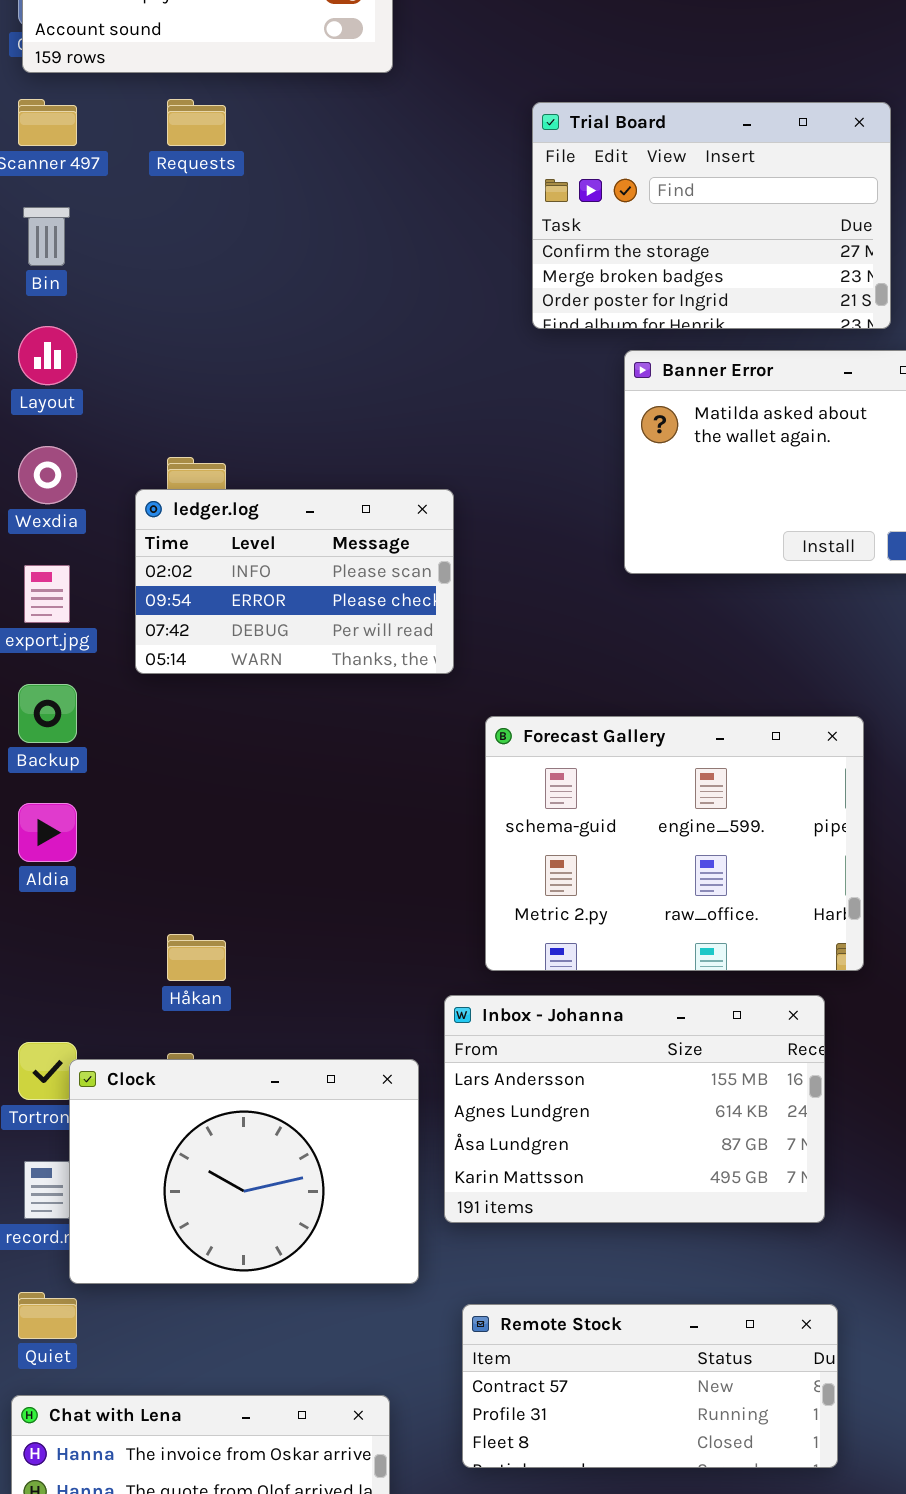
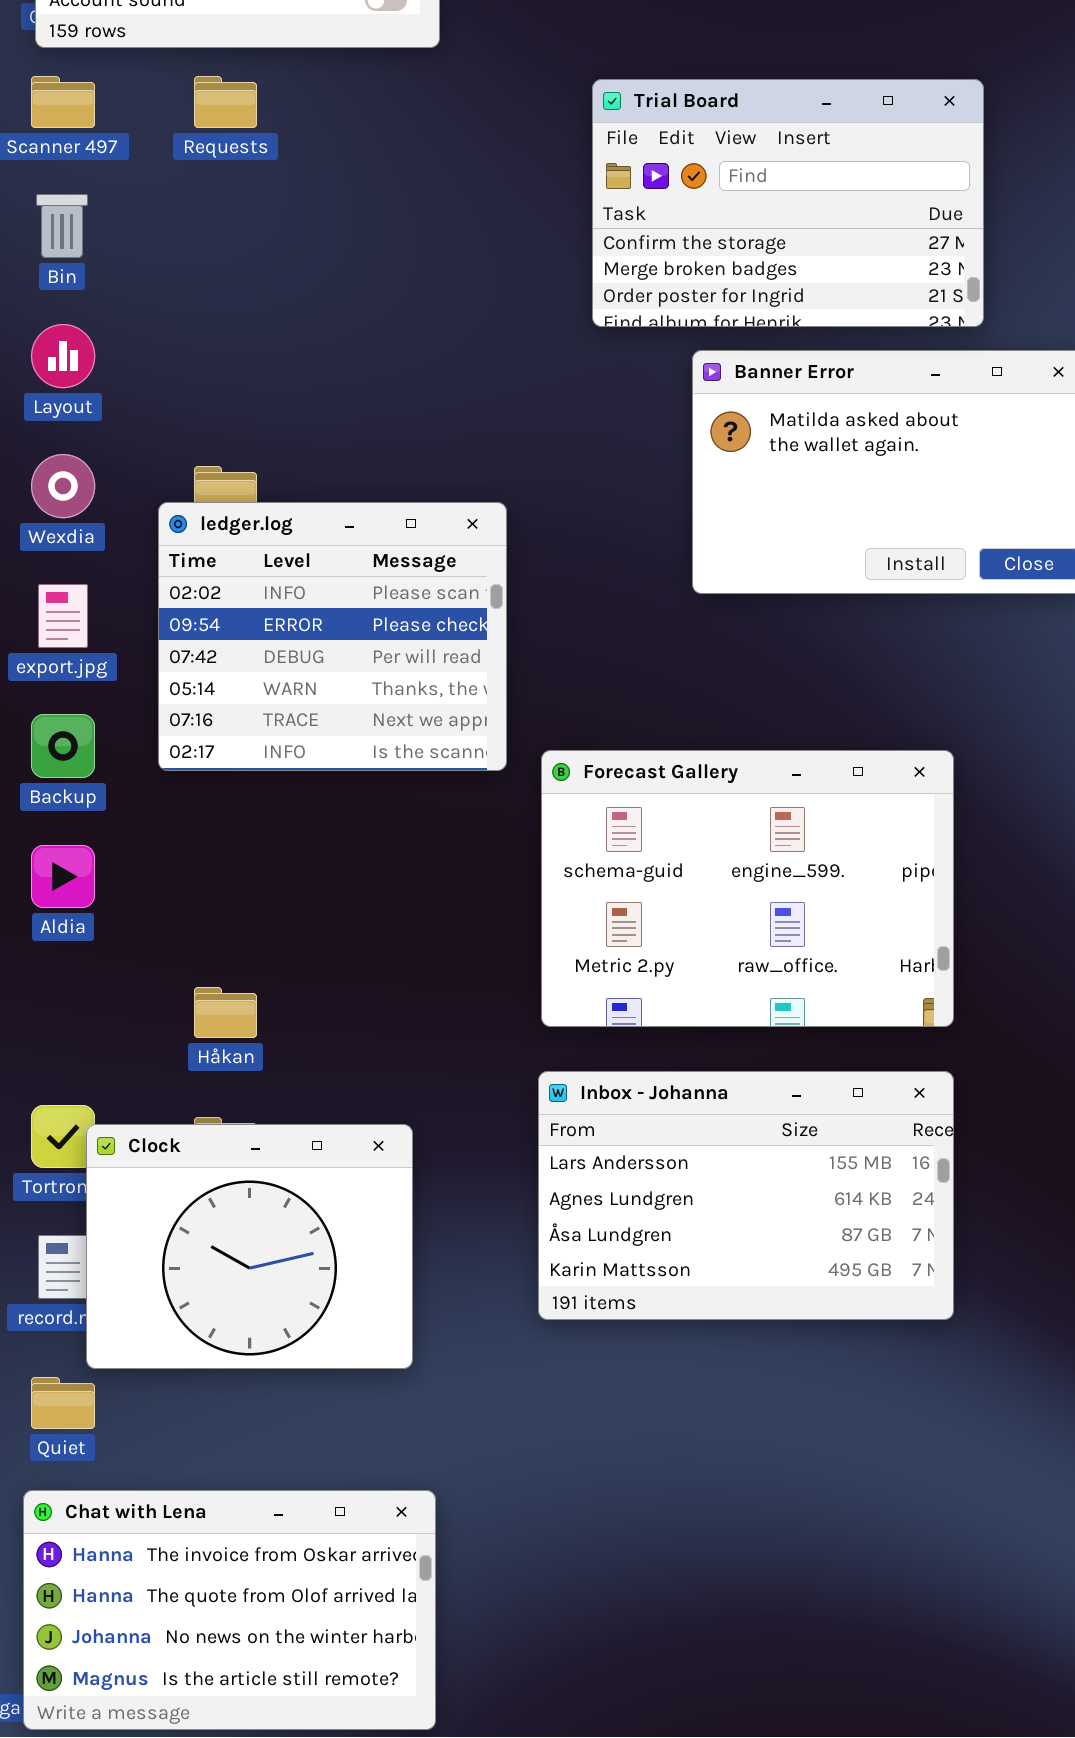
ledger.log: [135,489,454,674] -> [158,502,507,771], resized
Inbox - Johanna: [444,995,825,1223] -> [538,1071,954,1320], moved
Clock: [69,1059,419,1284] -> [86,1124,413,1369], resized
Remote Stock: [462,1304,838,1468] -> none, closed

